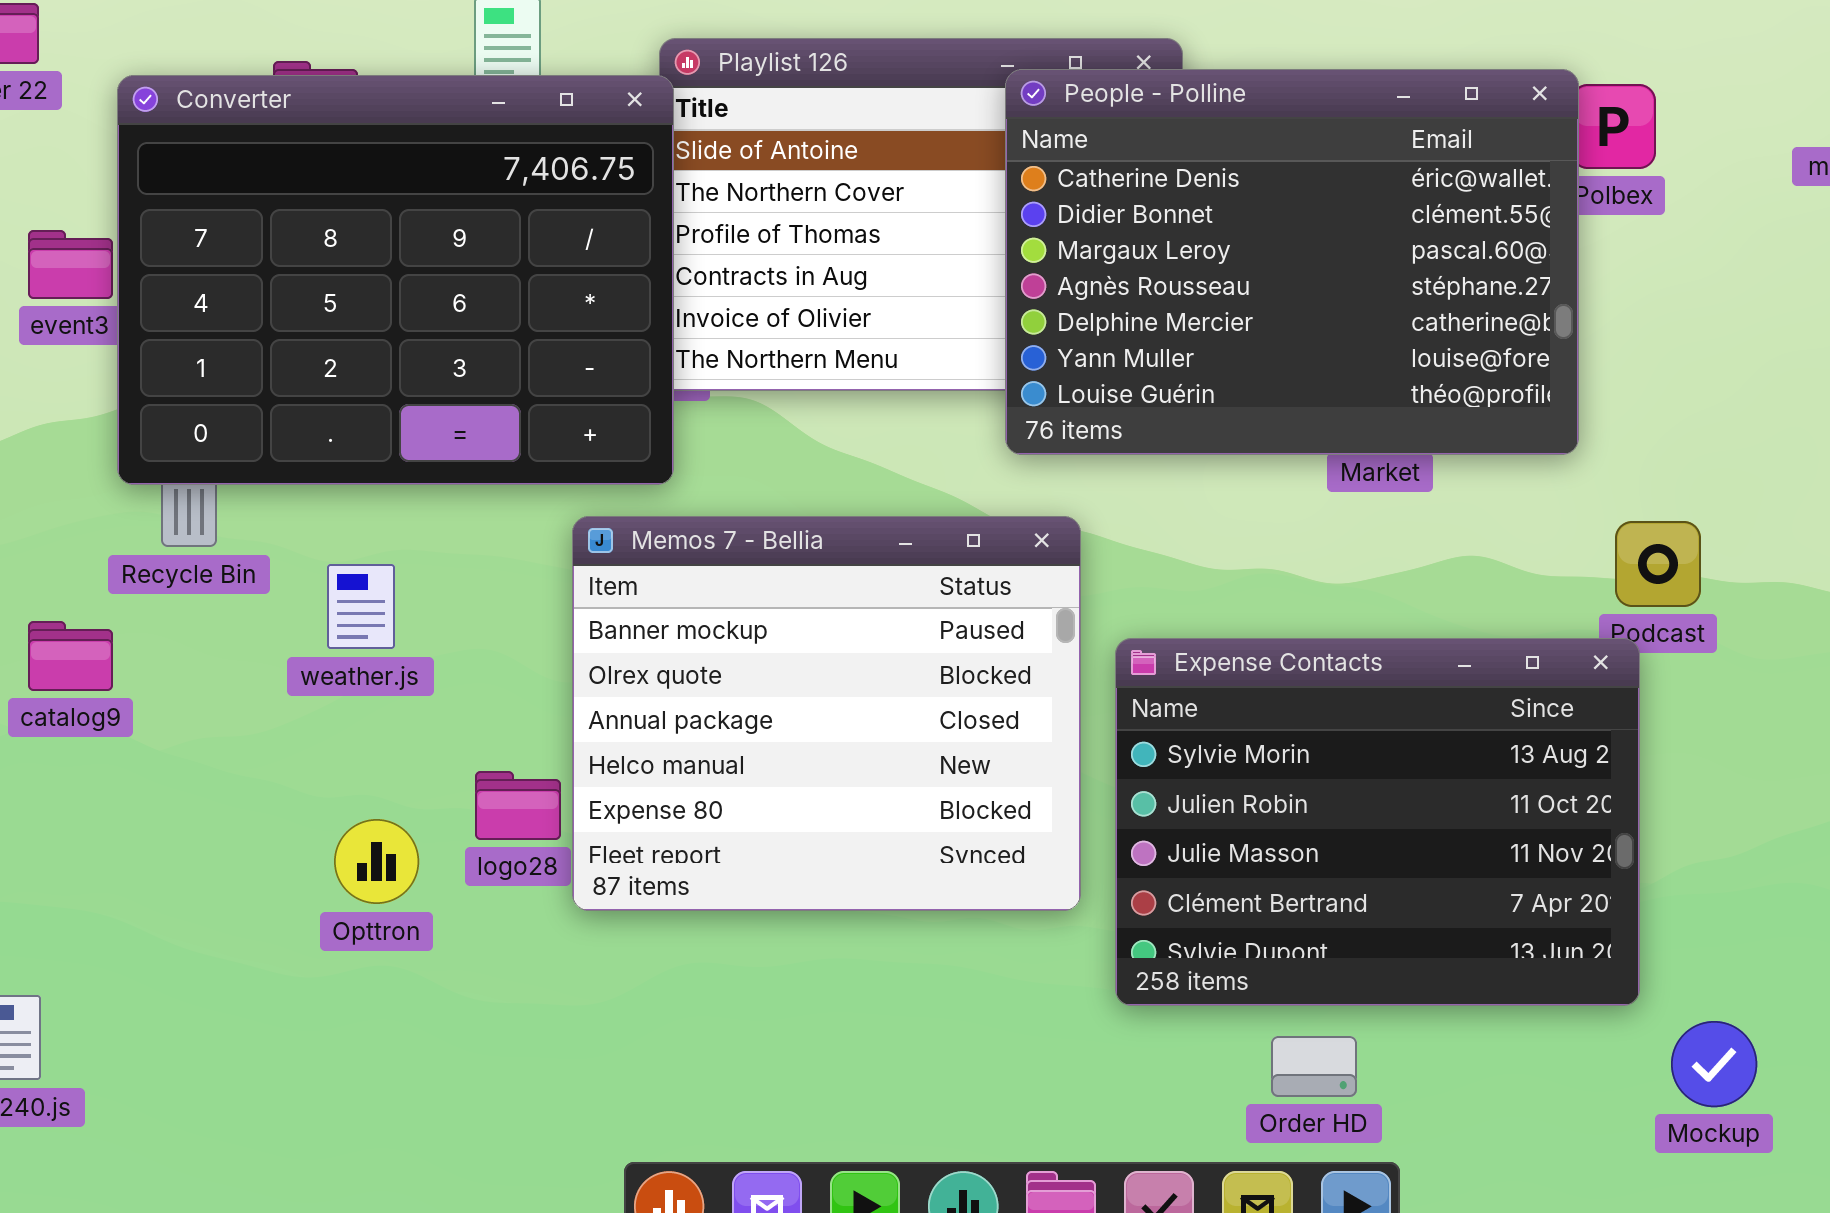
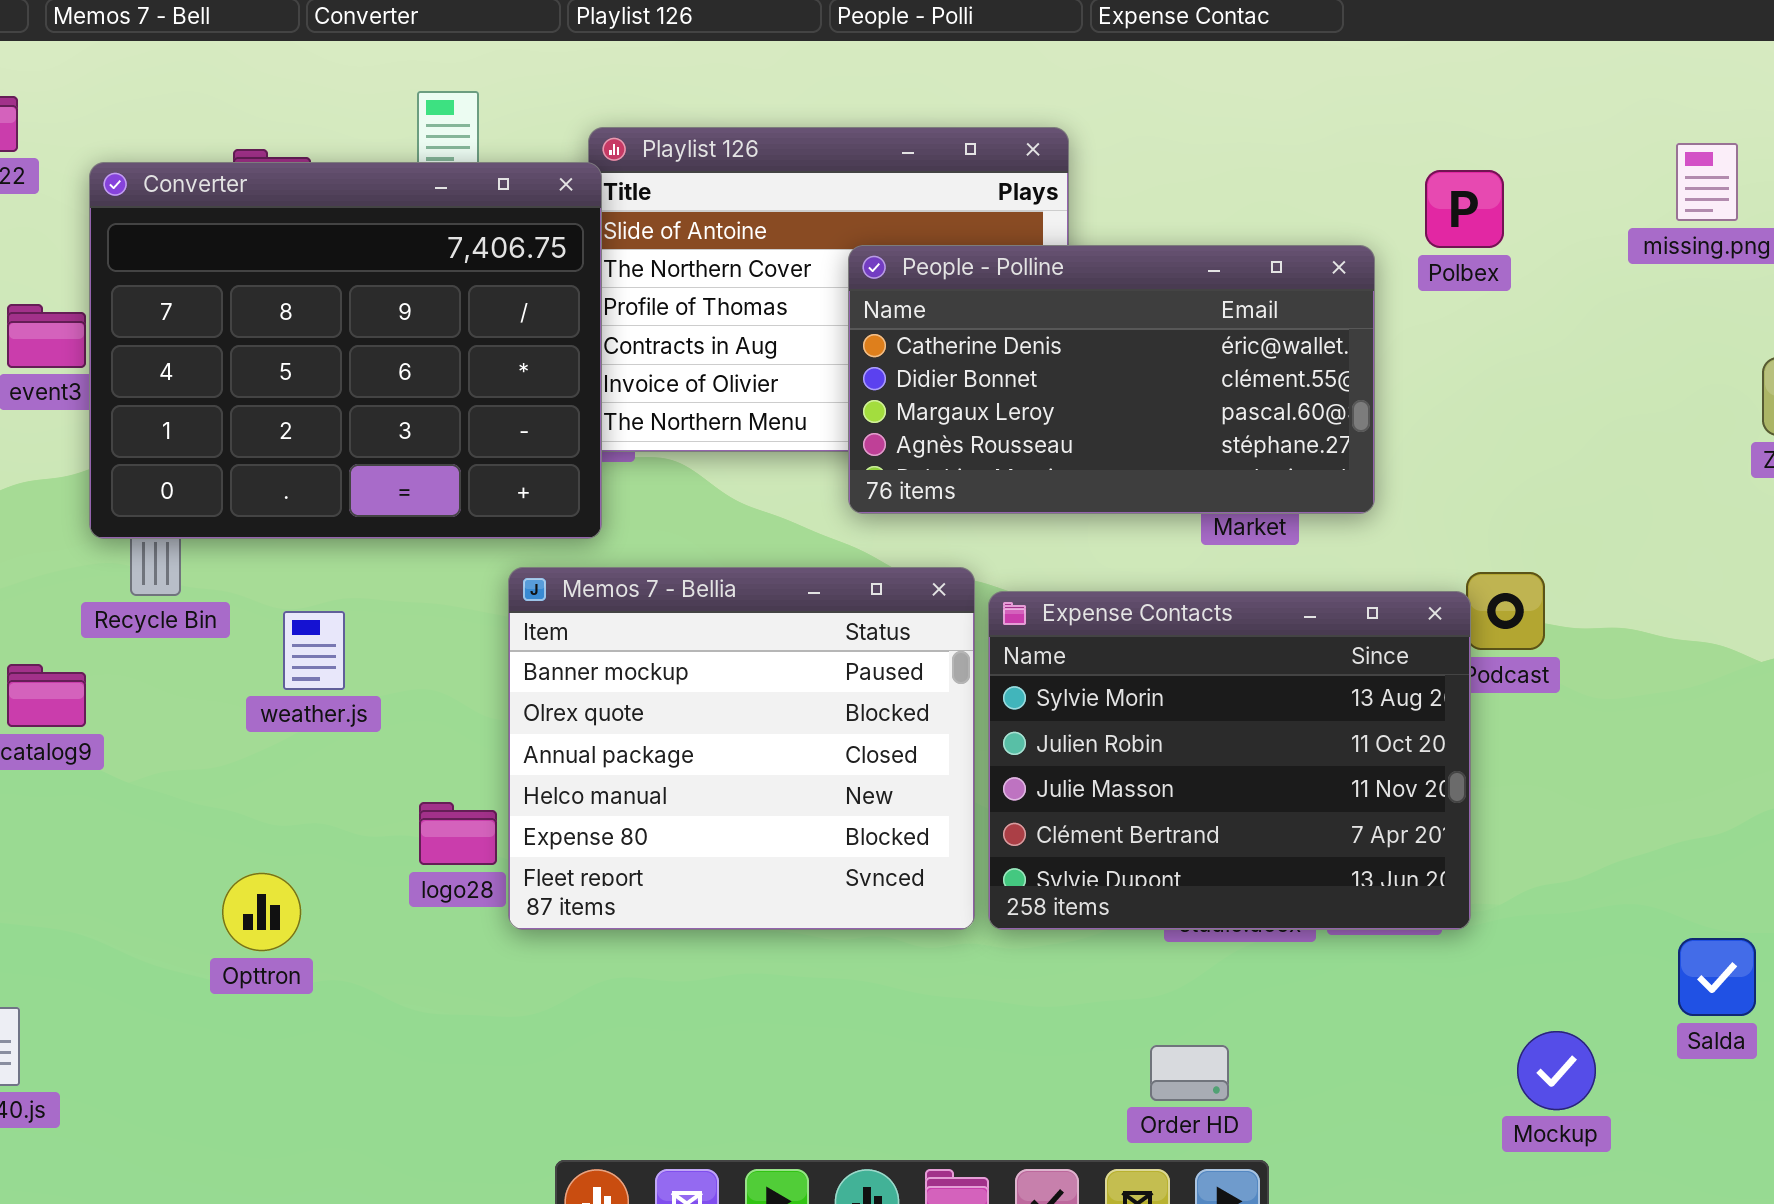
People - Polline: [1005,69,1579,455] -> [848,245,1375,514], moved, resized
Expense Contacts: [1115,638,1640,1006] -> [988,591,1471,930], moved
Opttron: [334,819,419,904] -> [222,873,301,951], moved

